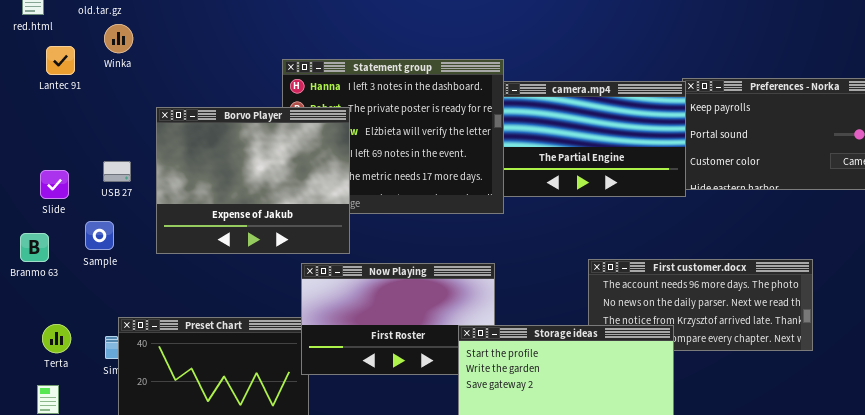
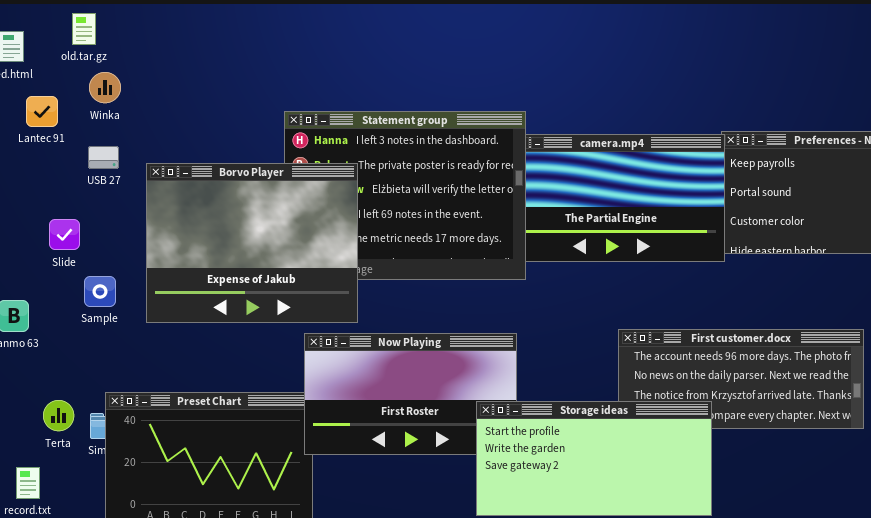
USB 27: [103,161,131,182] -> [88,146,119,169], moved
Slide: [40,170,69,199] -> [49,219,80,250], moved
Sample: [85,221,114,250] -> [84,276,116,307], moved
Terta: [42,324,71,353] -> [43,400,74,431], moved

